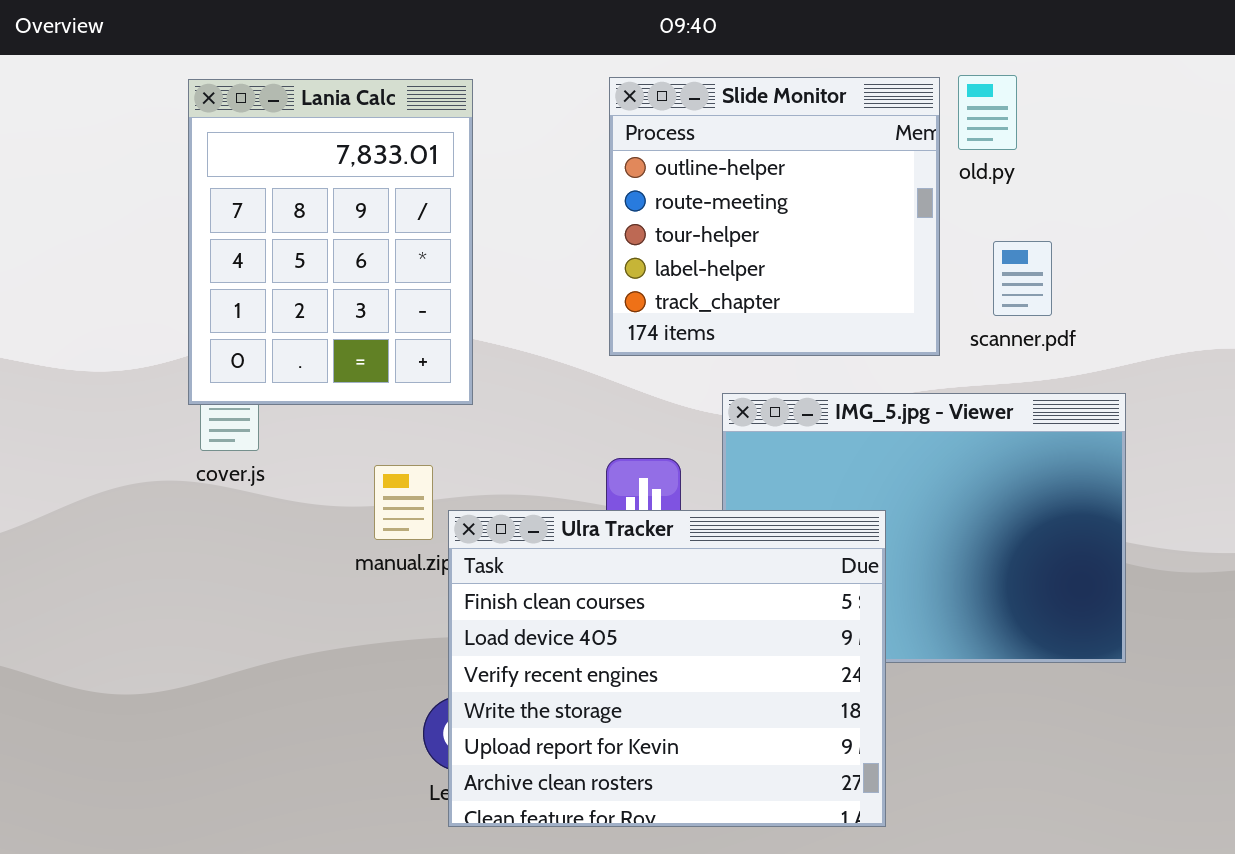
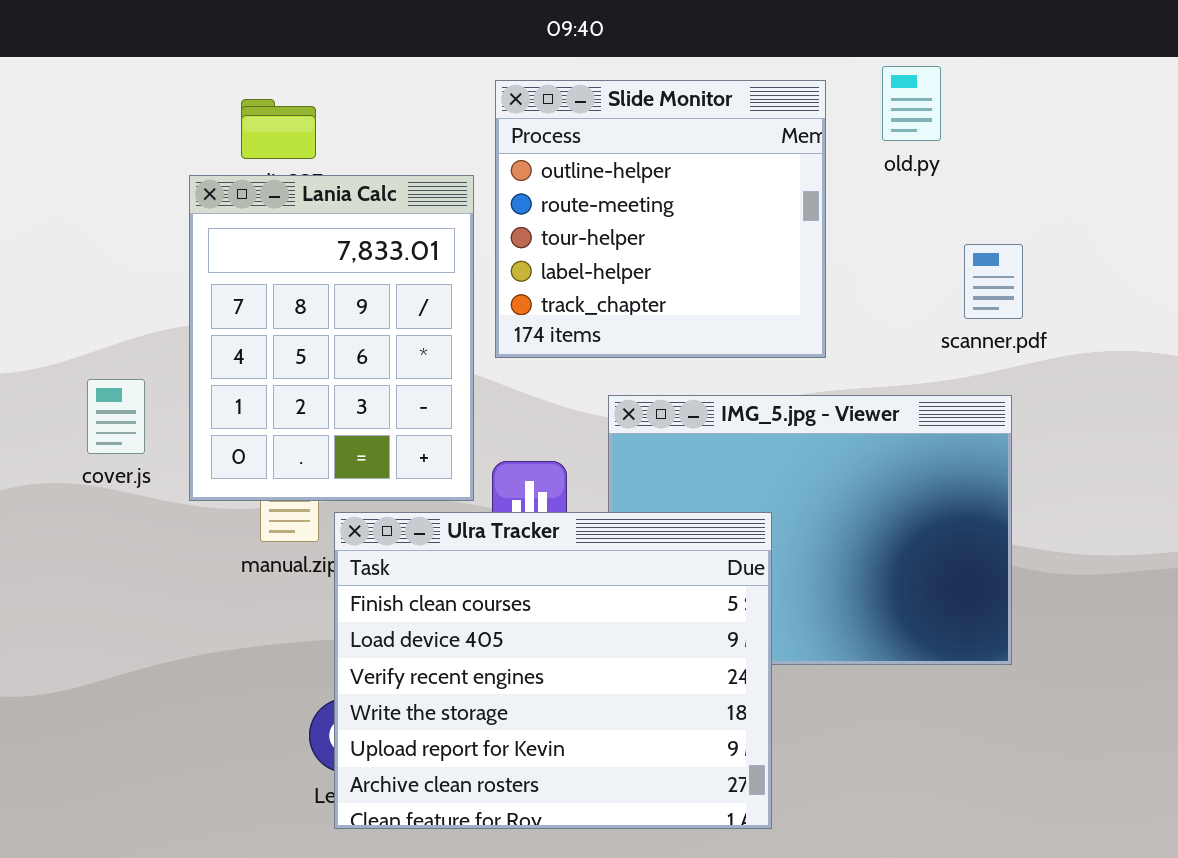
old.py: [958,75,1017,150] -> [882,66,941,141], moved
Lania Calc: [188,79,473,405] -> [189,175,474,501], moved
scanner.pdf: [993,241,1052,316] -> [964,244,1023,319], moved

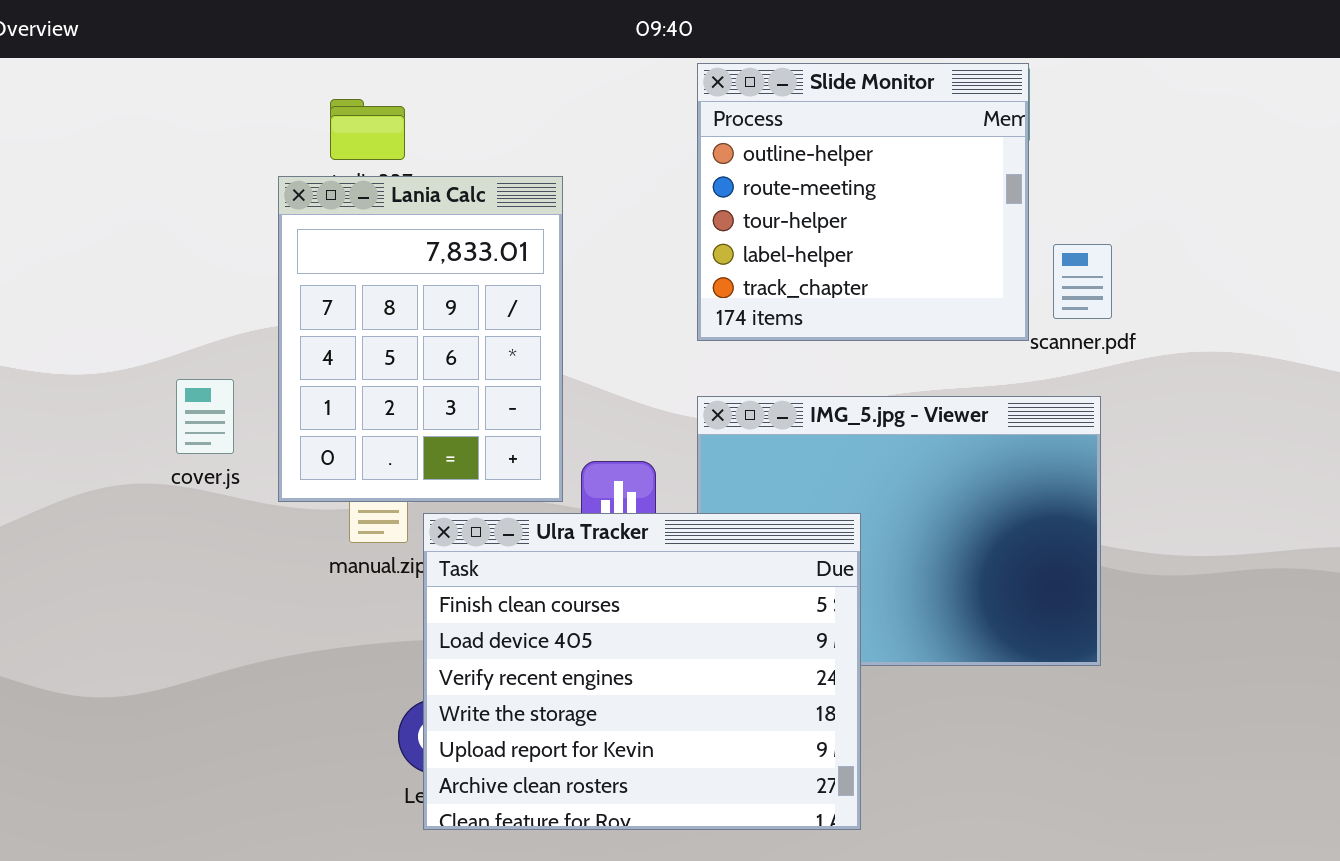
Slide Monitor: [495,80,826,358] -> [697,63,1029,341], moved

